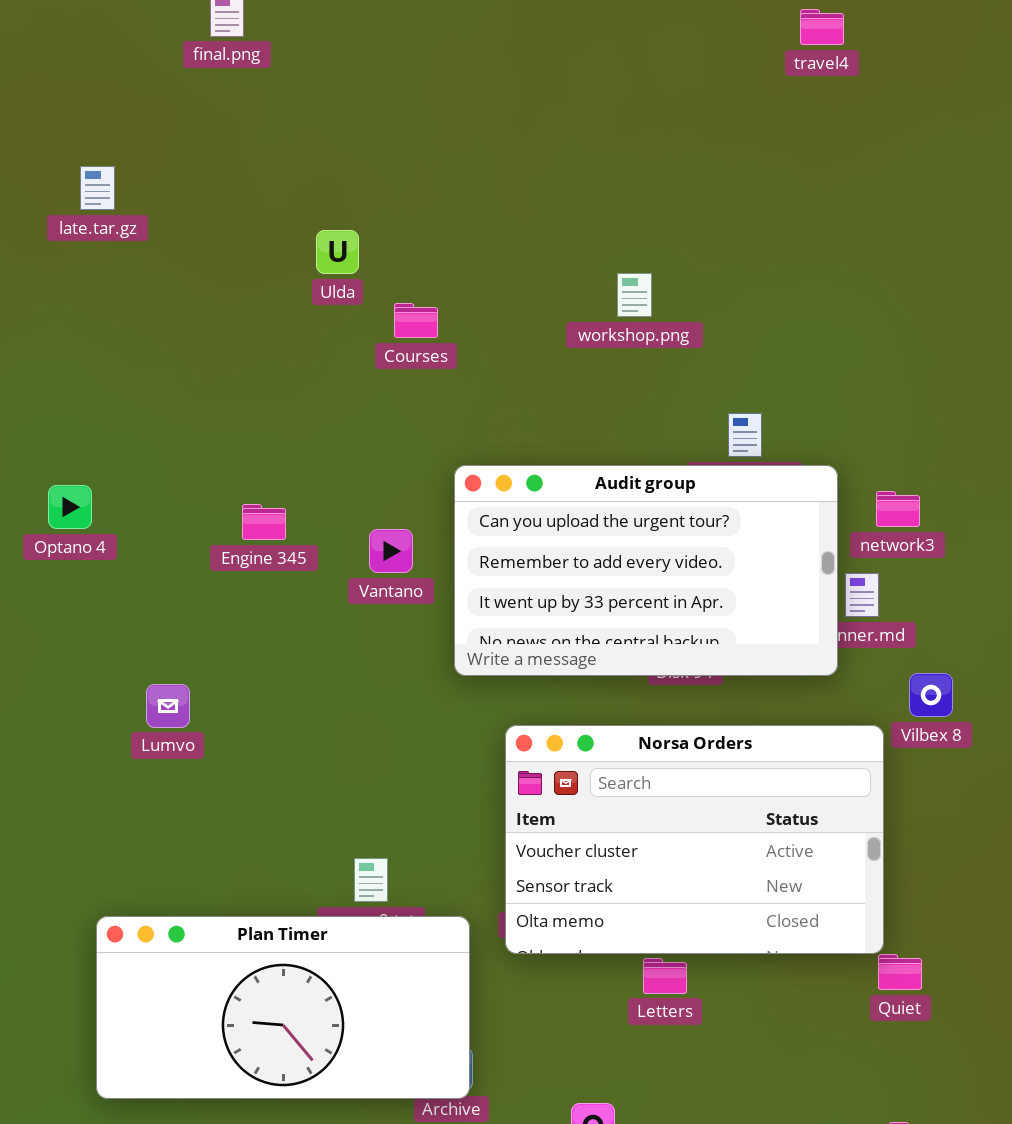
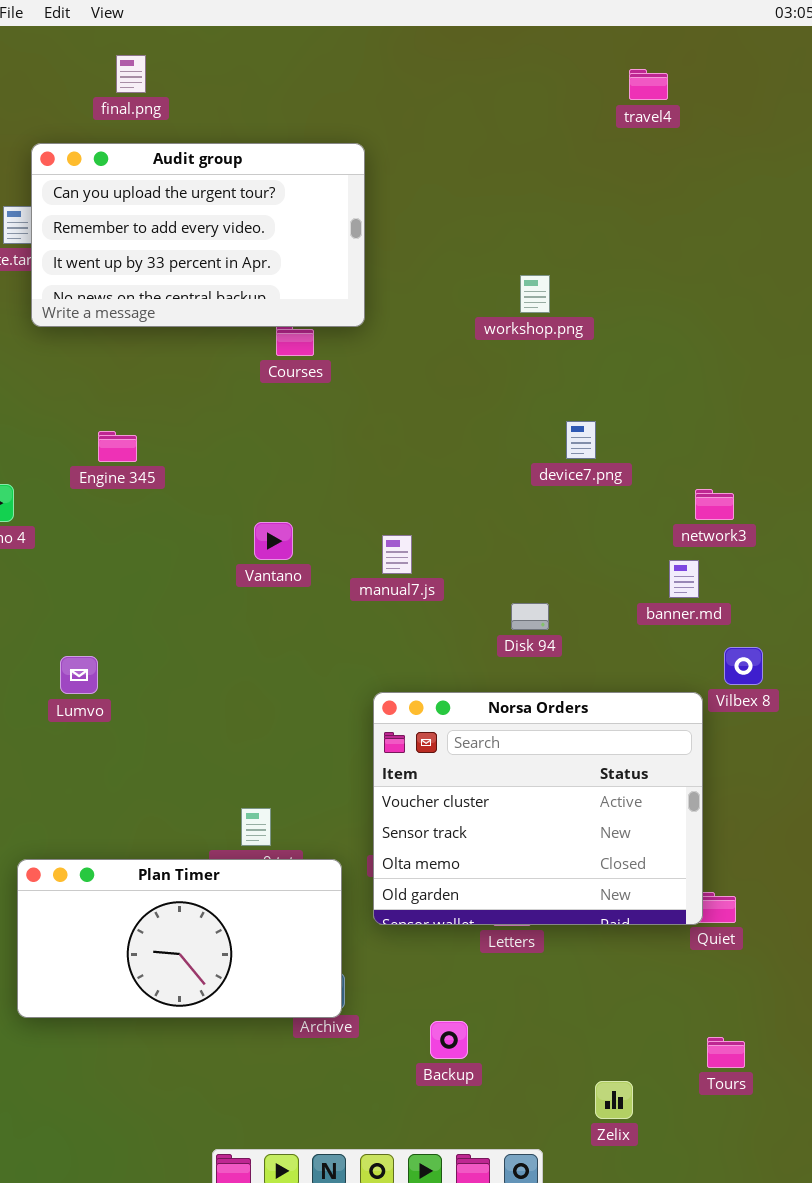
workshop.png: [617,273,652,317] -> [520,275,550,313], moved
Audit group: [454,465,838,676] -> [31,143,365,327], moved
Engine 345: [242,504,286,540] -> [98,431,137,462], moved
Norsa Orders: [505,725,884,954] -> [373,692,703,925], resized

